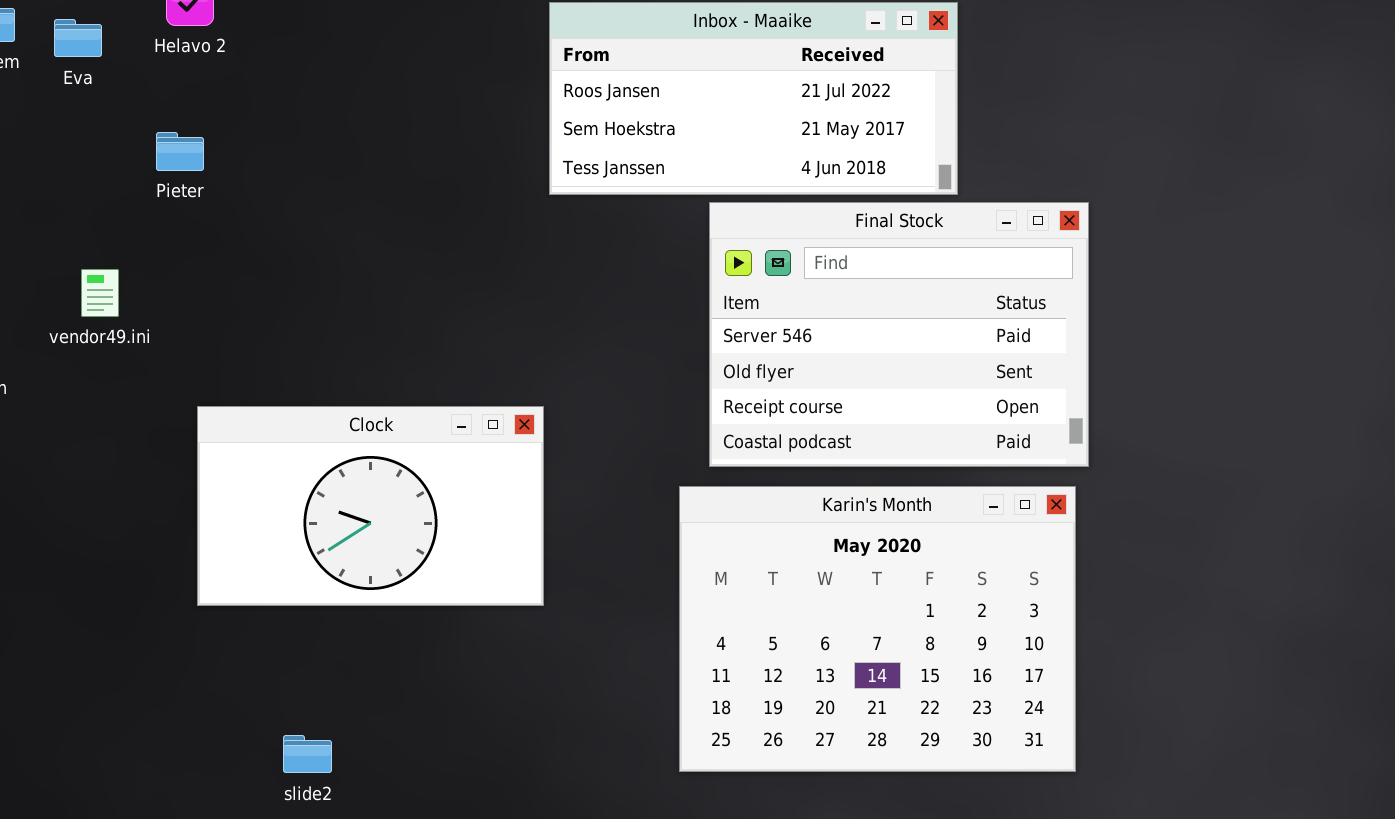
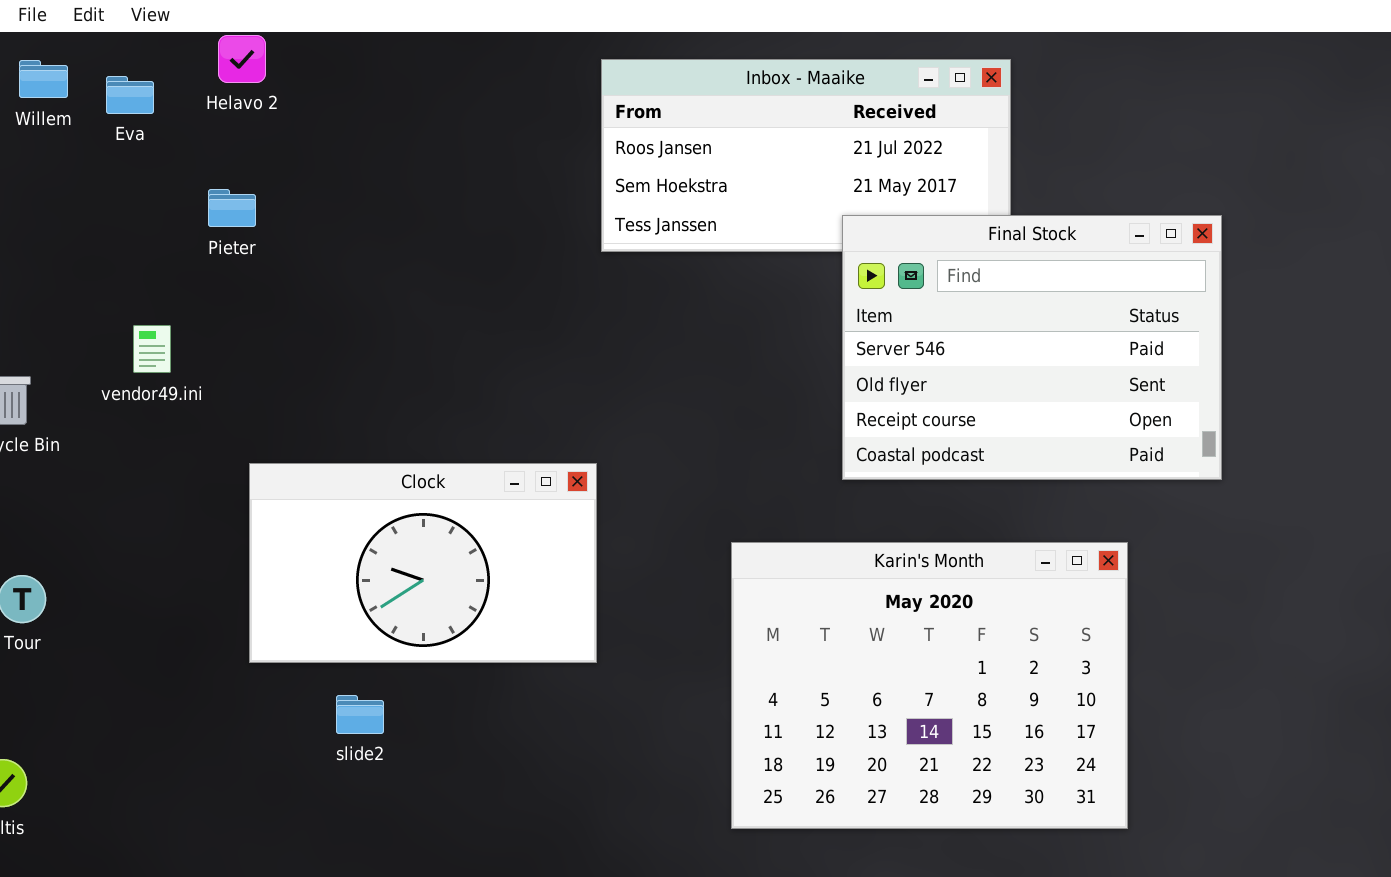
Final Stock: [709,202,1089,467] -> [842,215,1222,480], moved
slide2: [283,735,332,773] -> [336,695,384,734], moved

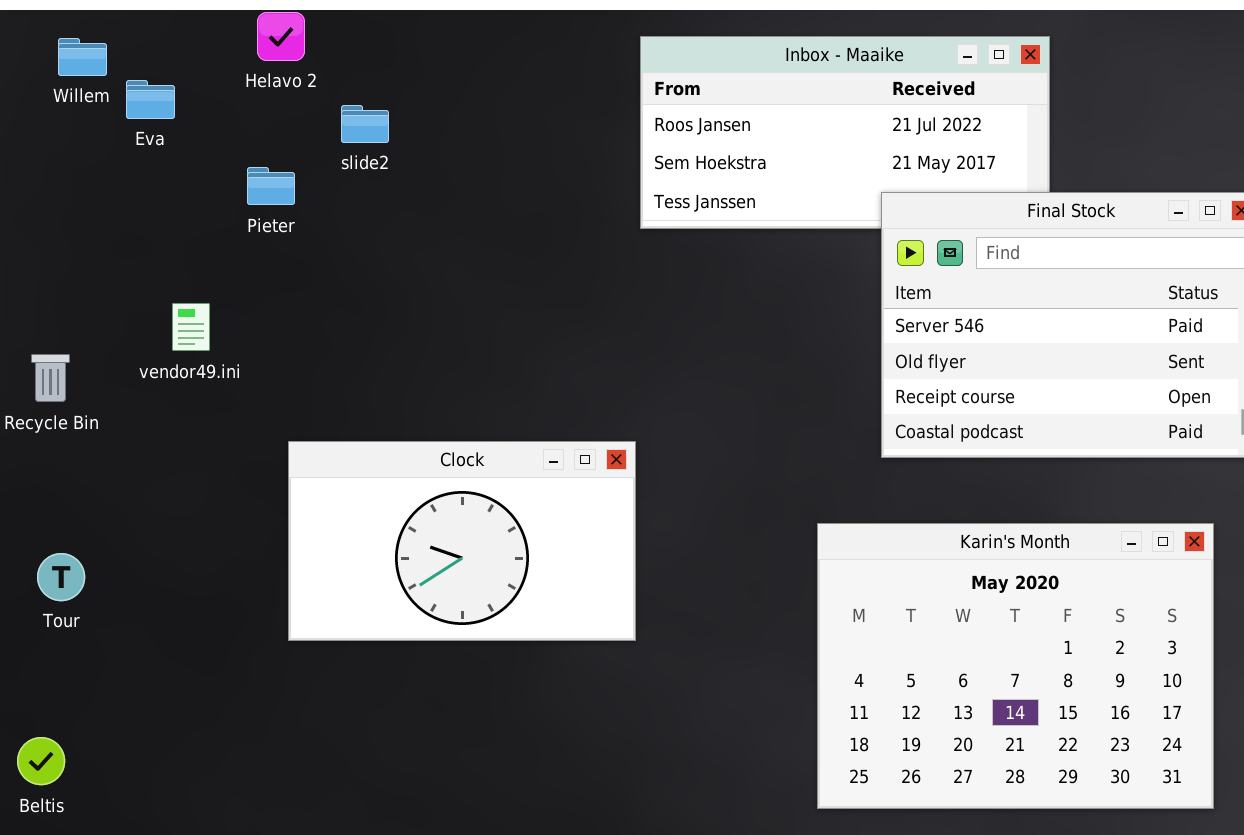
Eva: [106,76,154,114] -> [126,80,175,119], moved
Karin's Month: [731,542,1128,829] -> [817,523,1214,809], moved
slide2: [336,695,384,734] -> [341,105,389,143], moved

